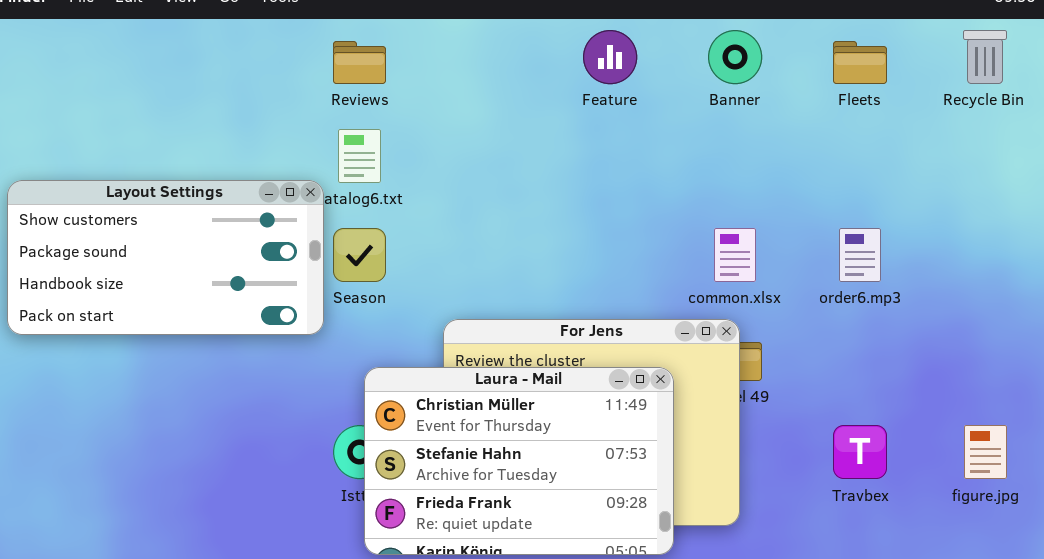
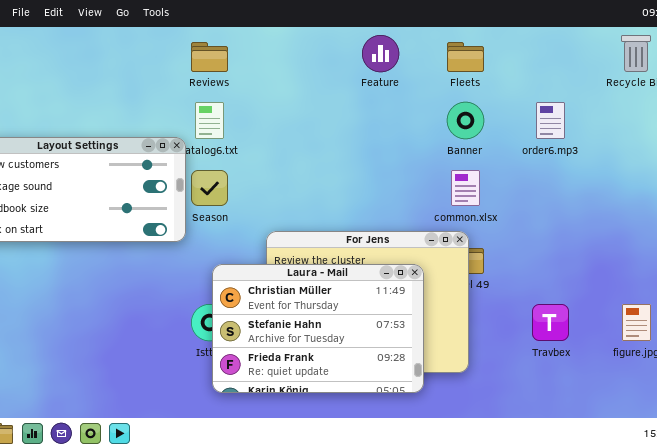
Banner: [708,30,762,84] -> [447,102,484,139], moved
Fleets: [833,41,887,84] -> [447,42,484,72], moved
order6.mp3: [839,228,881,282] -> [536,102,565,139], moved

